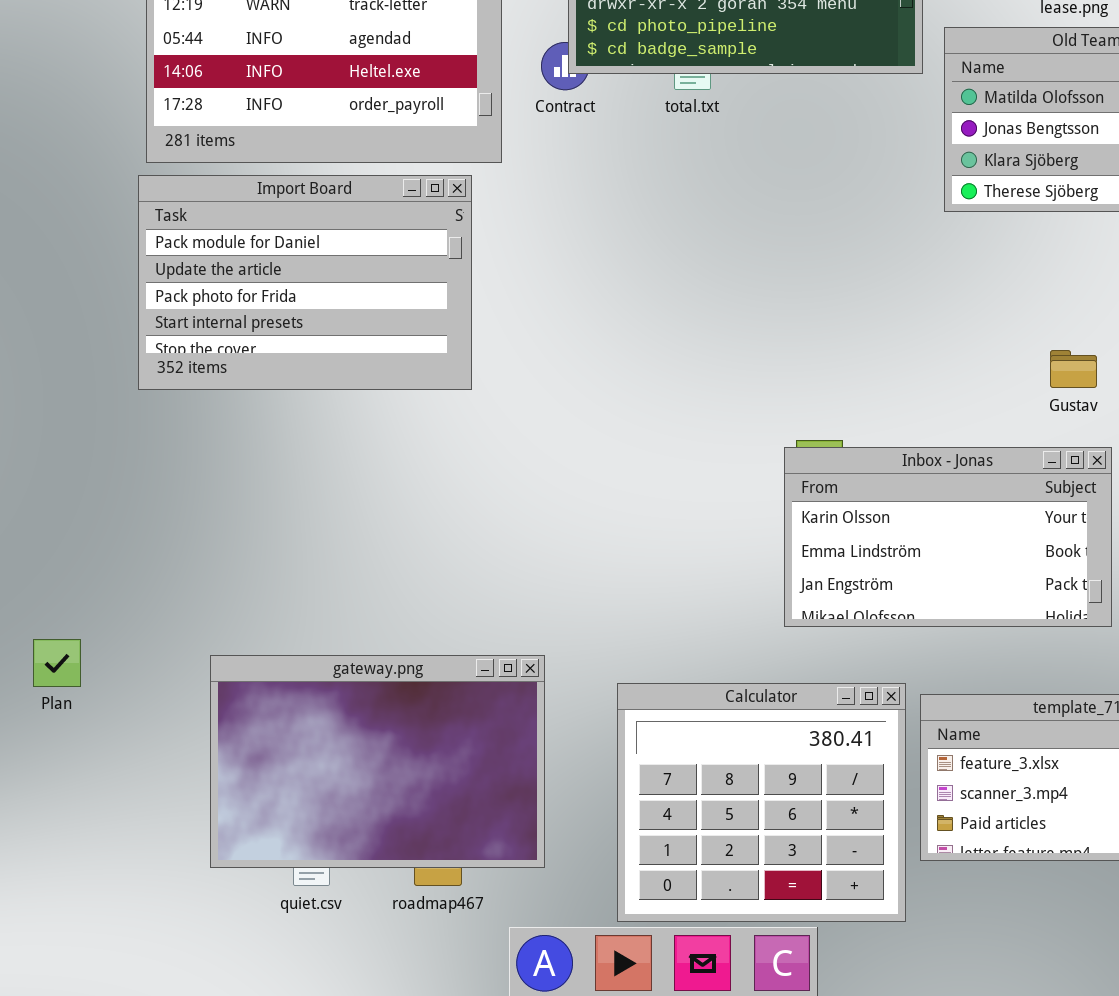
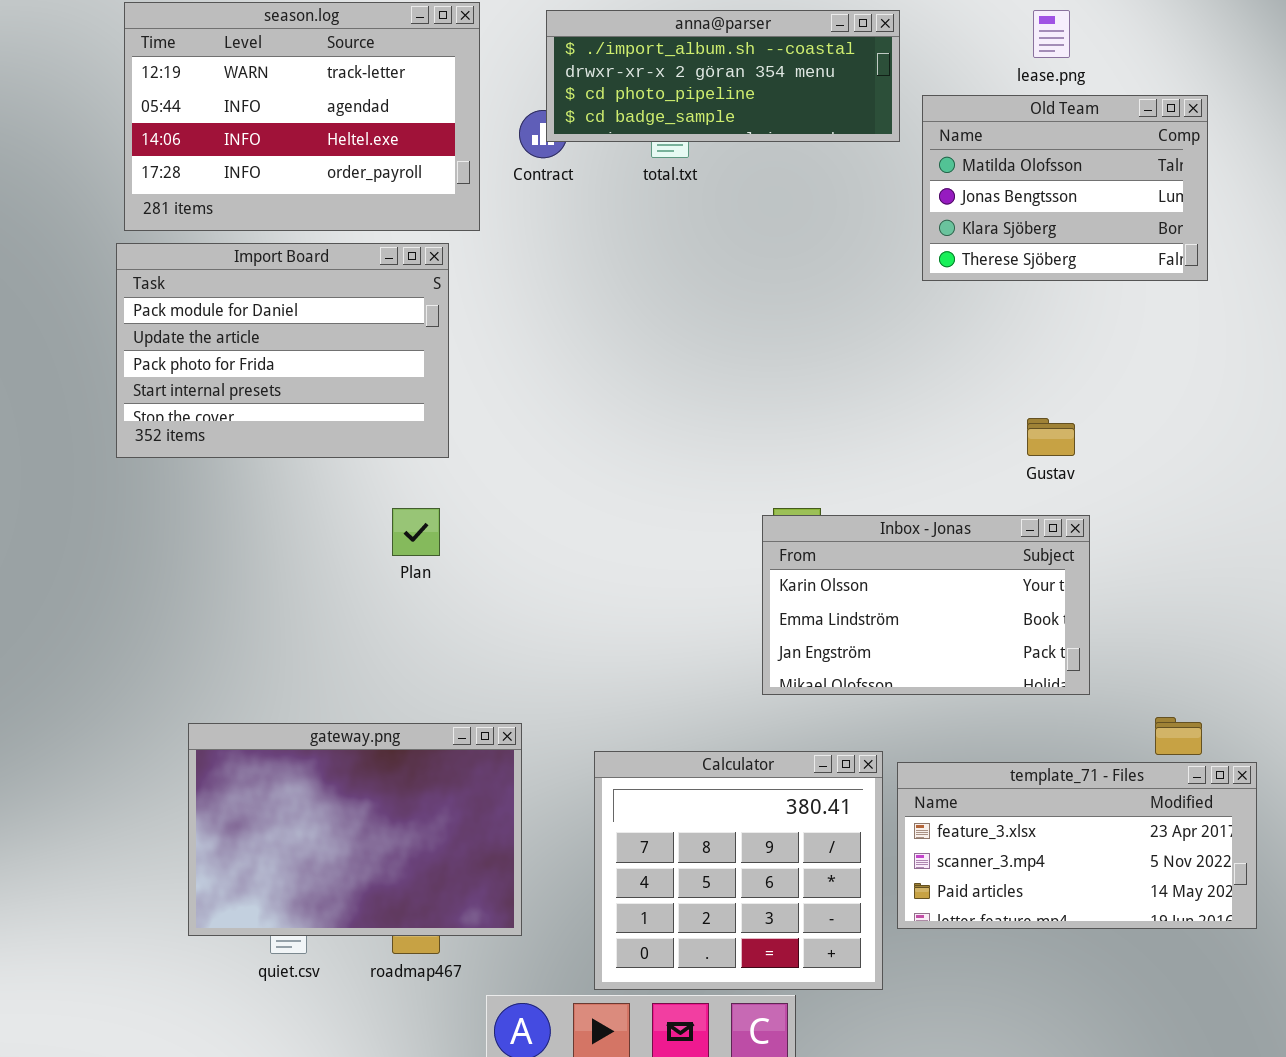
Plan: [33,639,81,687] -> [392,508,440,556], moved

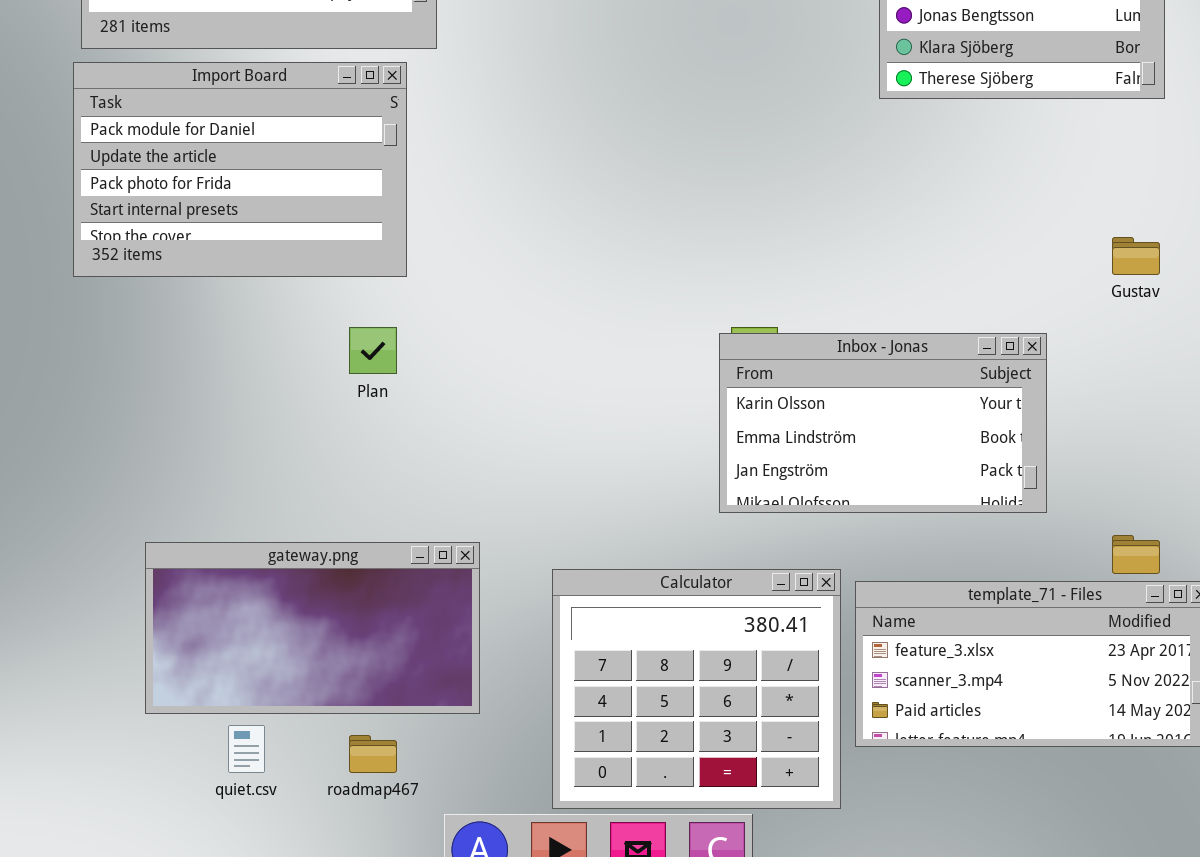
Gustav: [1027,418,1075,456] -> [1112,237,1160,275], moved
gateway.png: [188,723,522,936] -> [145,542,480,714], resized

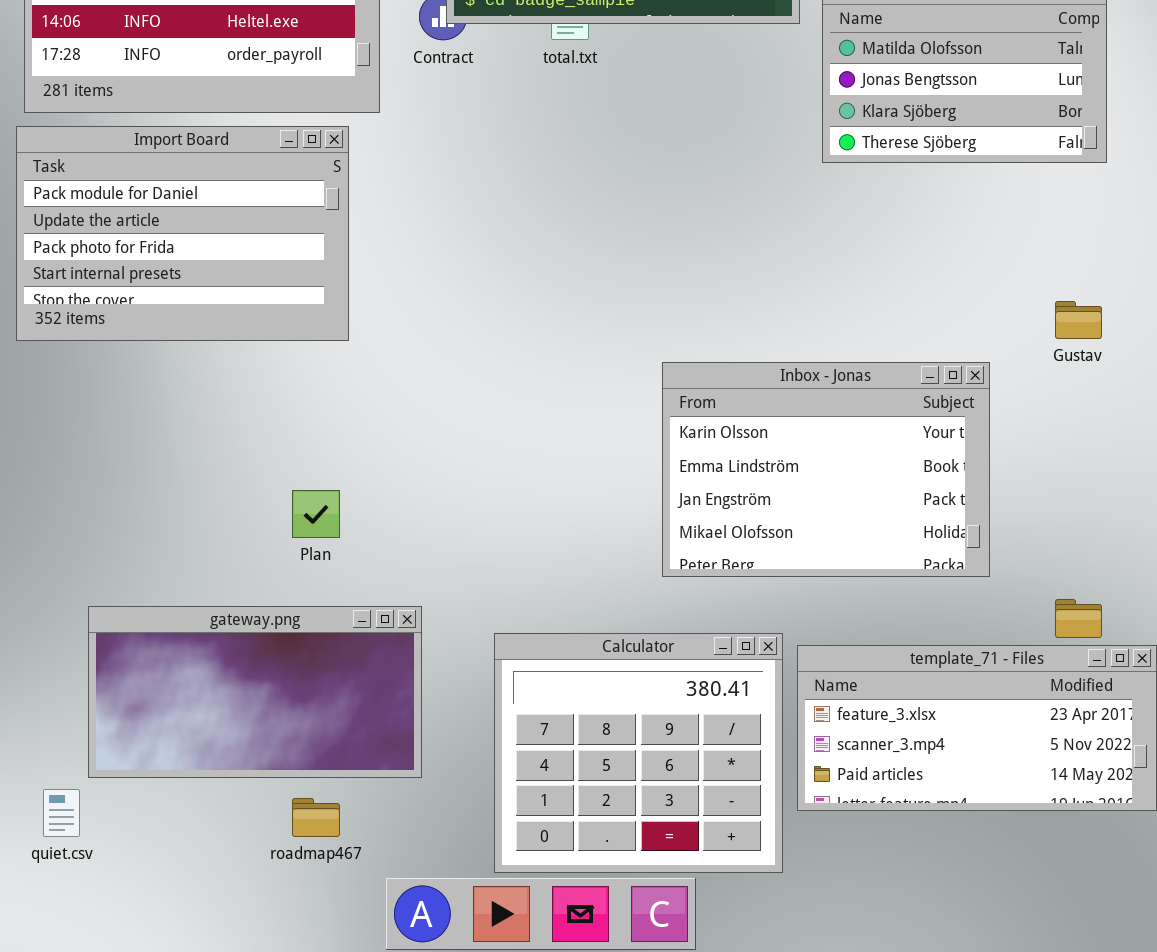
Plan: [349,327,397,374] -> [292,490,340,538], moved
Inbox - Jonas: [719,333,1047,513] -> [662,362,990,577], resized
quiet.csv: [228,725,265,773] -> [43,789,80,837], moved

